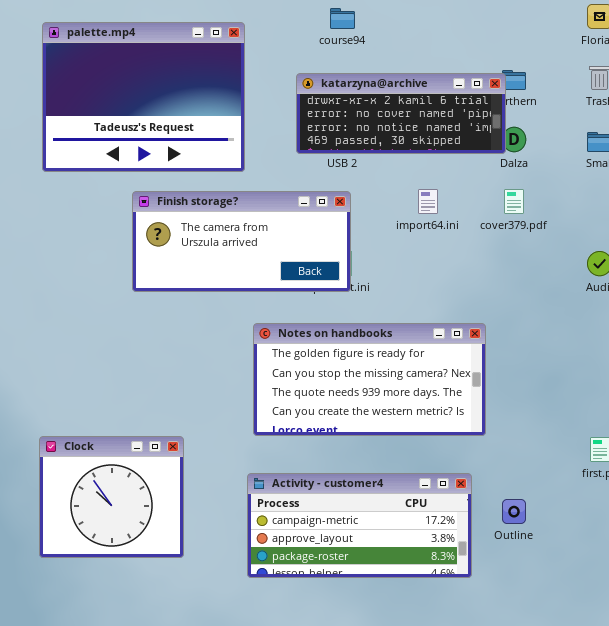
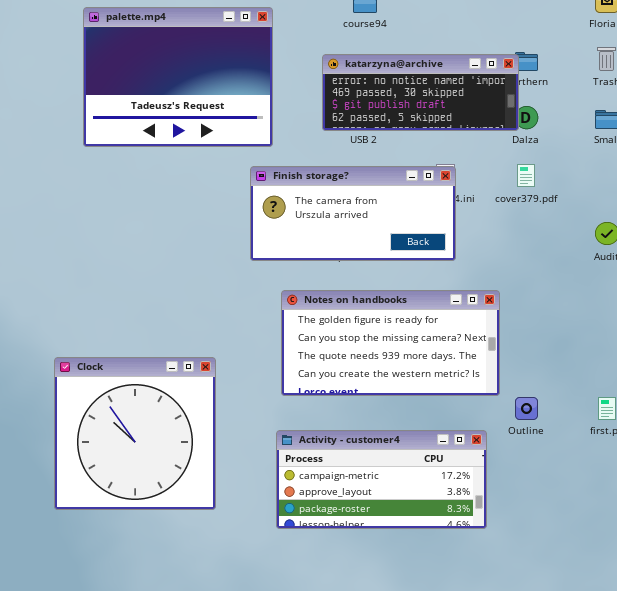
katarzyna@archive: [296,73,506,154] -> [322,54,519,131], scrolled down 2 rows
Finish storage?: [132,191,351,292] -> [250,166,456,261], moved
Clock: [39,436,184,558] -> [54,357,216,510], resized
Outline: [502,499,526,524] -> [515,397,538,420], moved

